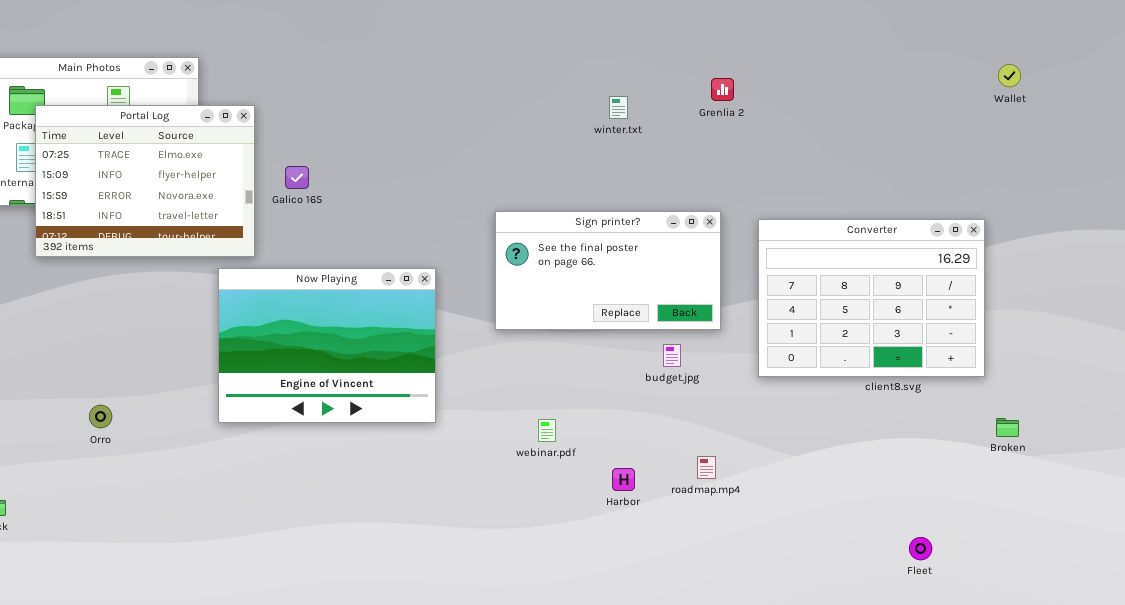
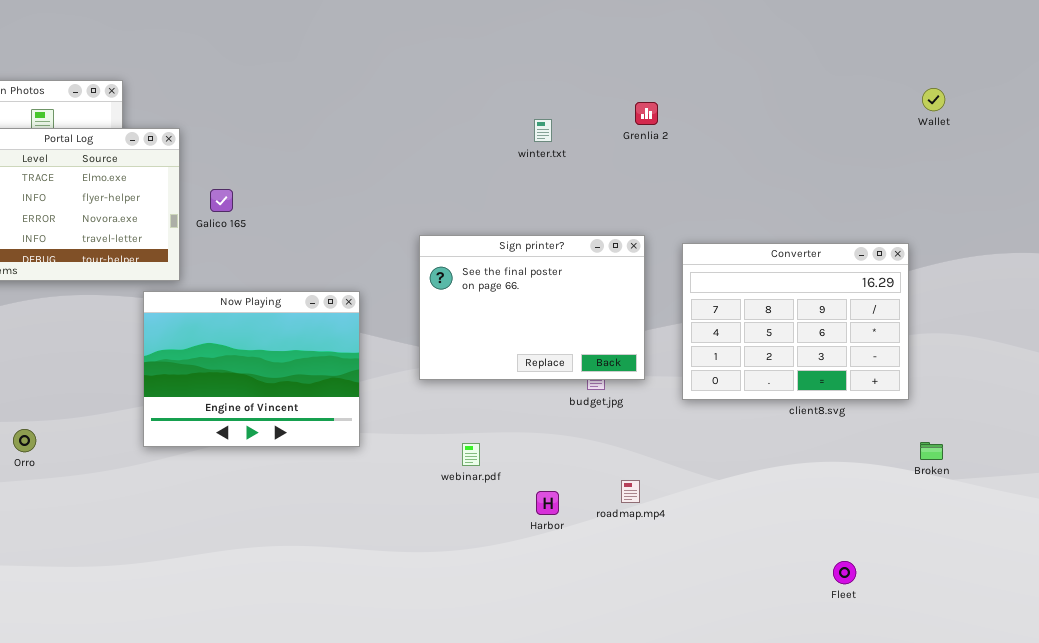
Sign printer?: [495,211,721,330] -> [419,235,645,380], resized

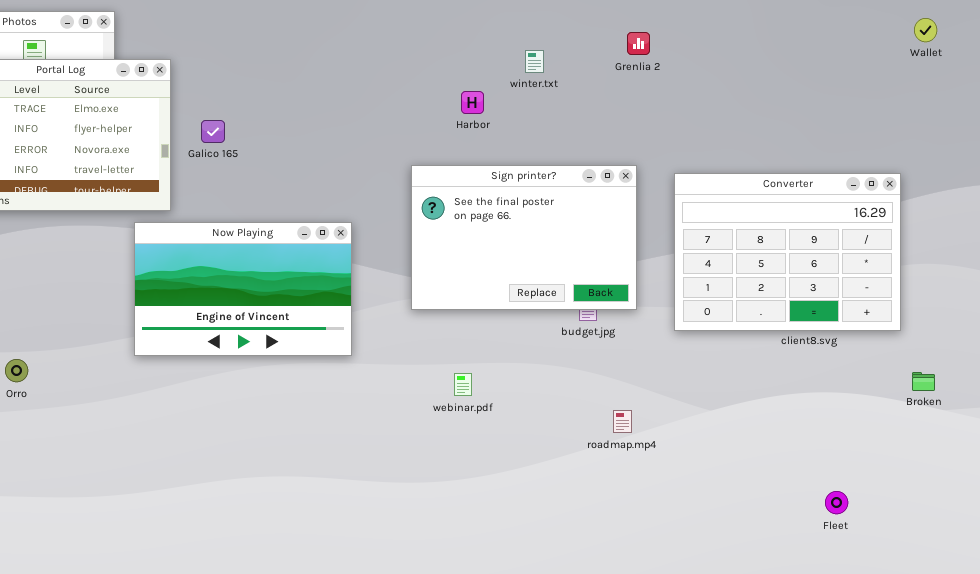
Now Playing: [143,291,360,447] -> [134,222,352,356], resized
Harbor: [536,491,559,515] -> [461,91,484,114], moved

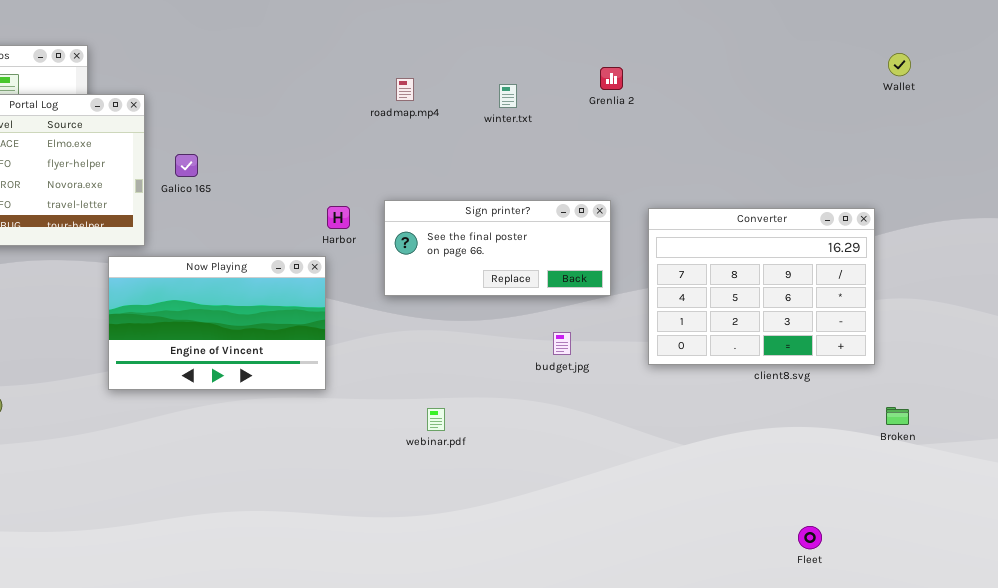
Harbor: [461,91,484,114] -> [327,206,350,229], moved
Sign printer?: [411,165,637,310] -> [384,200,611,296], resized
roadmap.mp4: [613,410,632,433] -> [396,78,414,101], moved

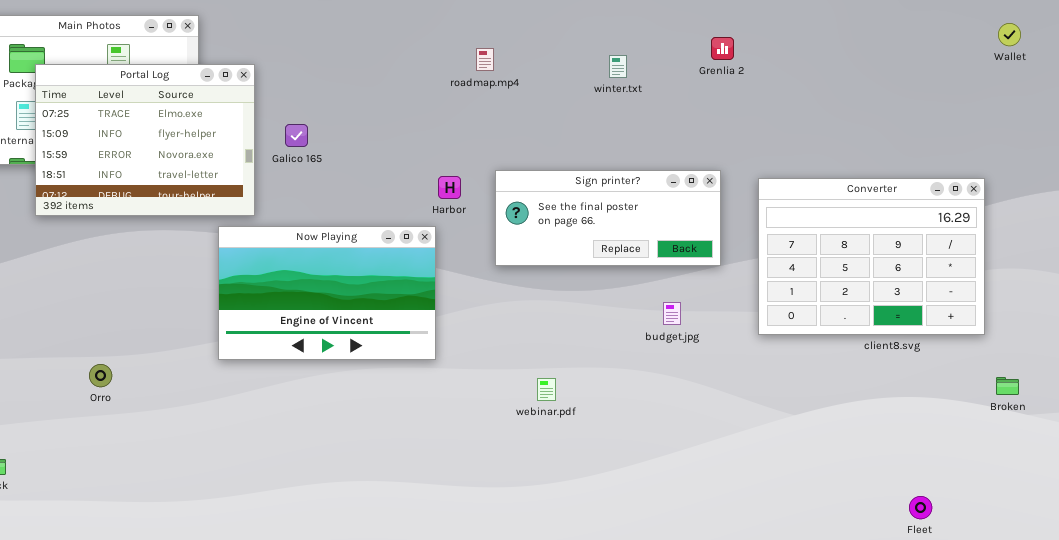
roadmap.mp4: [396,78,414,101] -> [476,48,494,71], moved

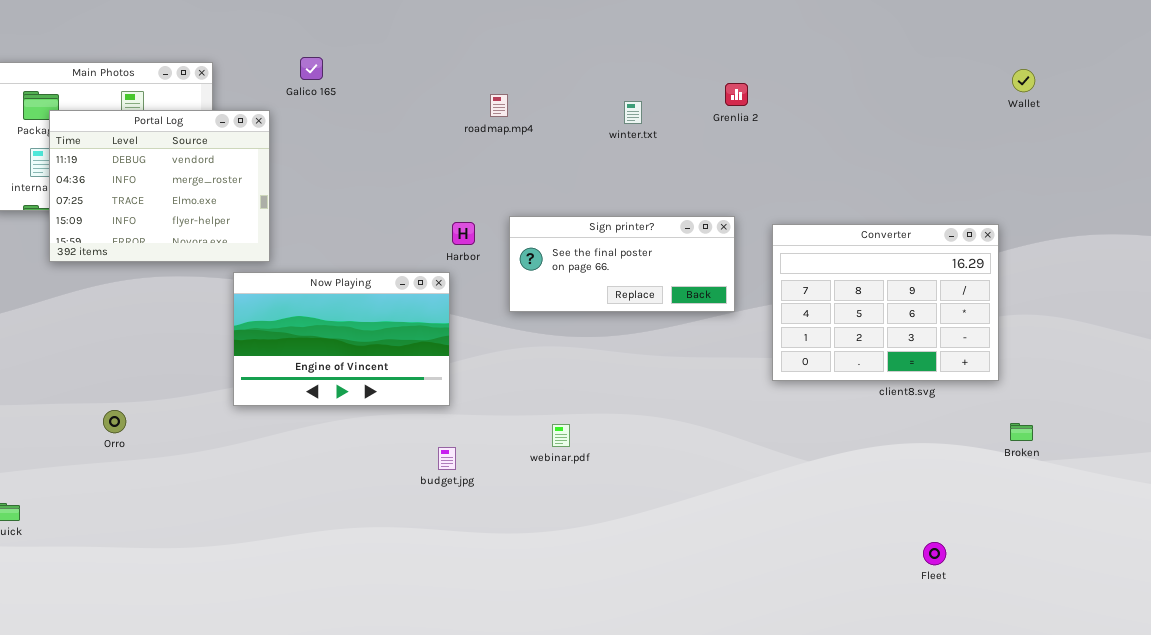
Portal Log: [35,64,255,216] -> [49,110,270,262], scrolled up 2 rows
Galico 165: [285,124,308,147] -> [300,57,323,80], moved
budget.jpg: [663,302,681,325] -> [438,447,456,470], moved

